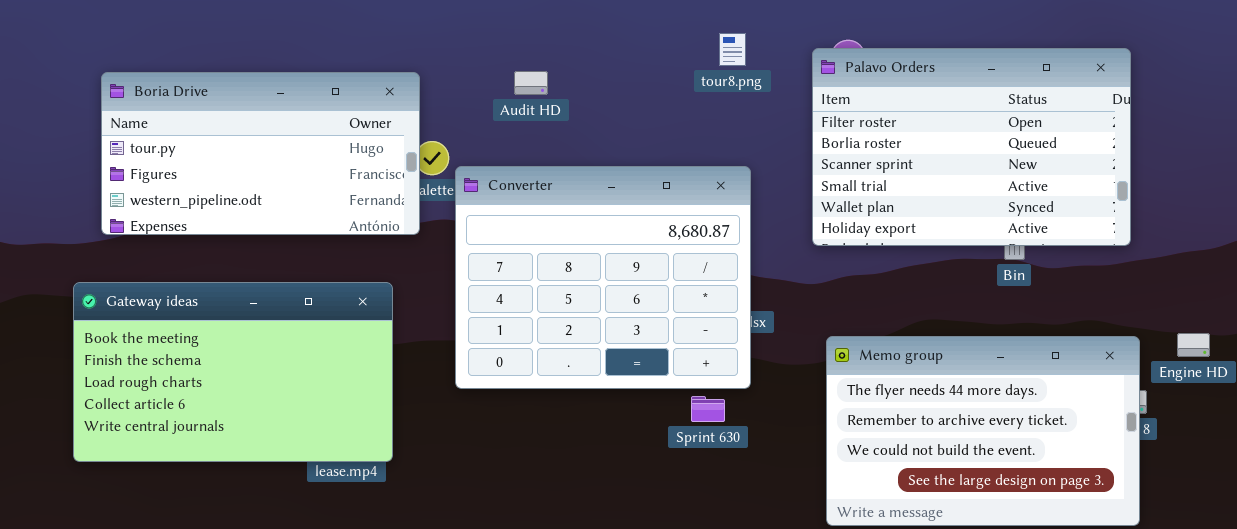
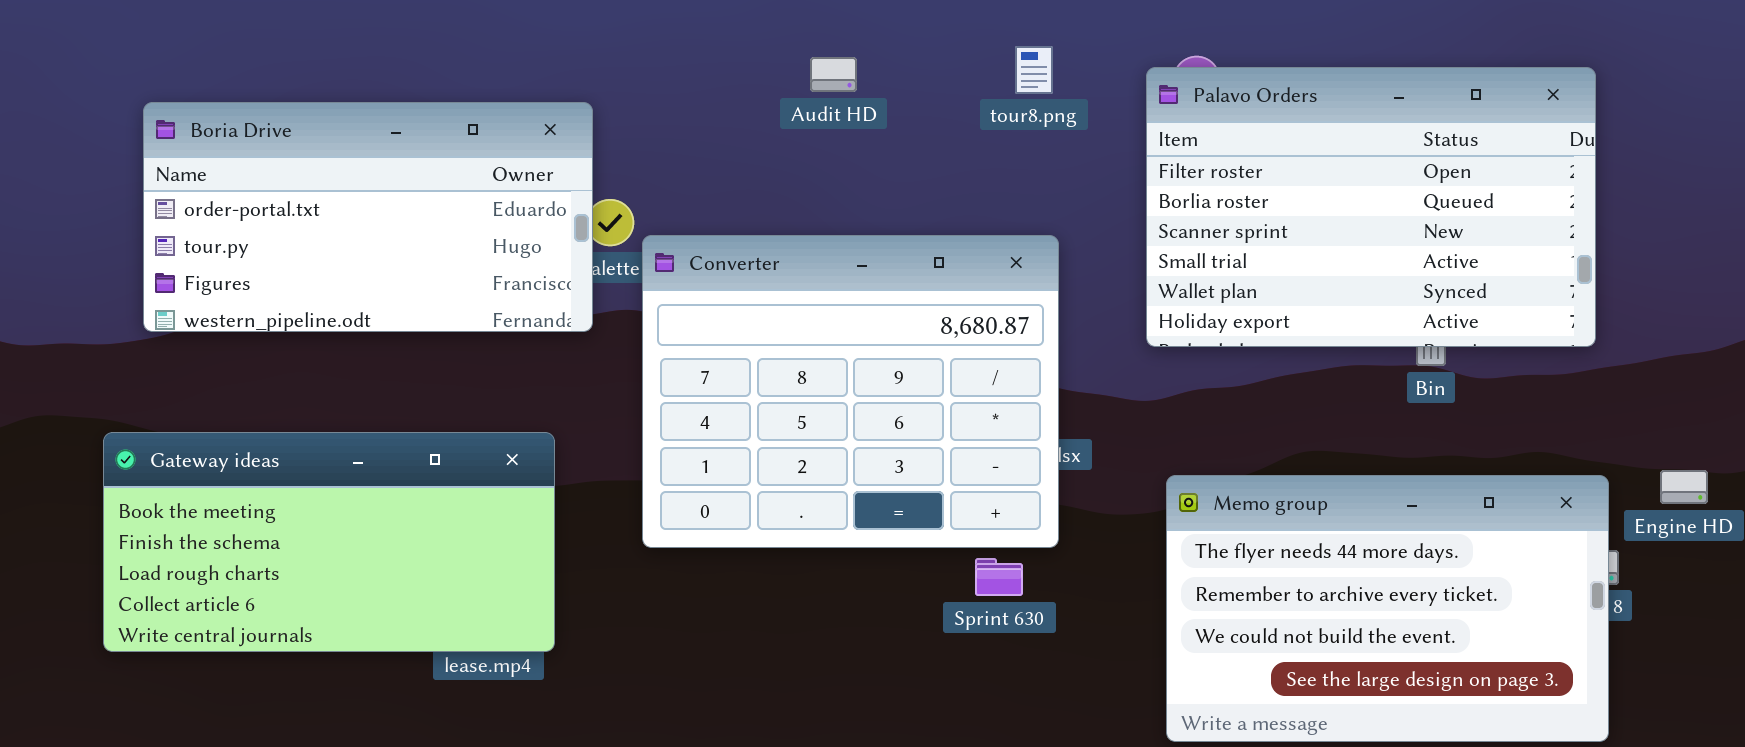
Audit HD: [514,71,548,95] -> [810,57,857,92], moved
Boria Drive: [101,72,420,235] -> [143,102,593,332], scrolled up 1 row
Gateway ideas: [73,282,393,462] -> [103,432,555,652], resized

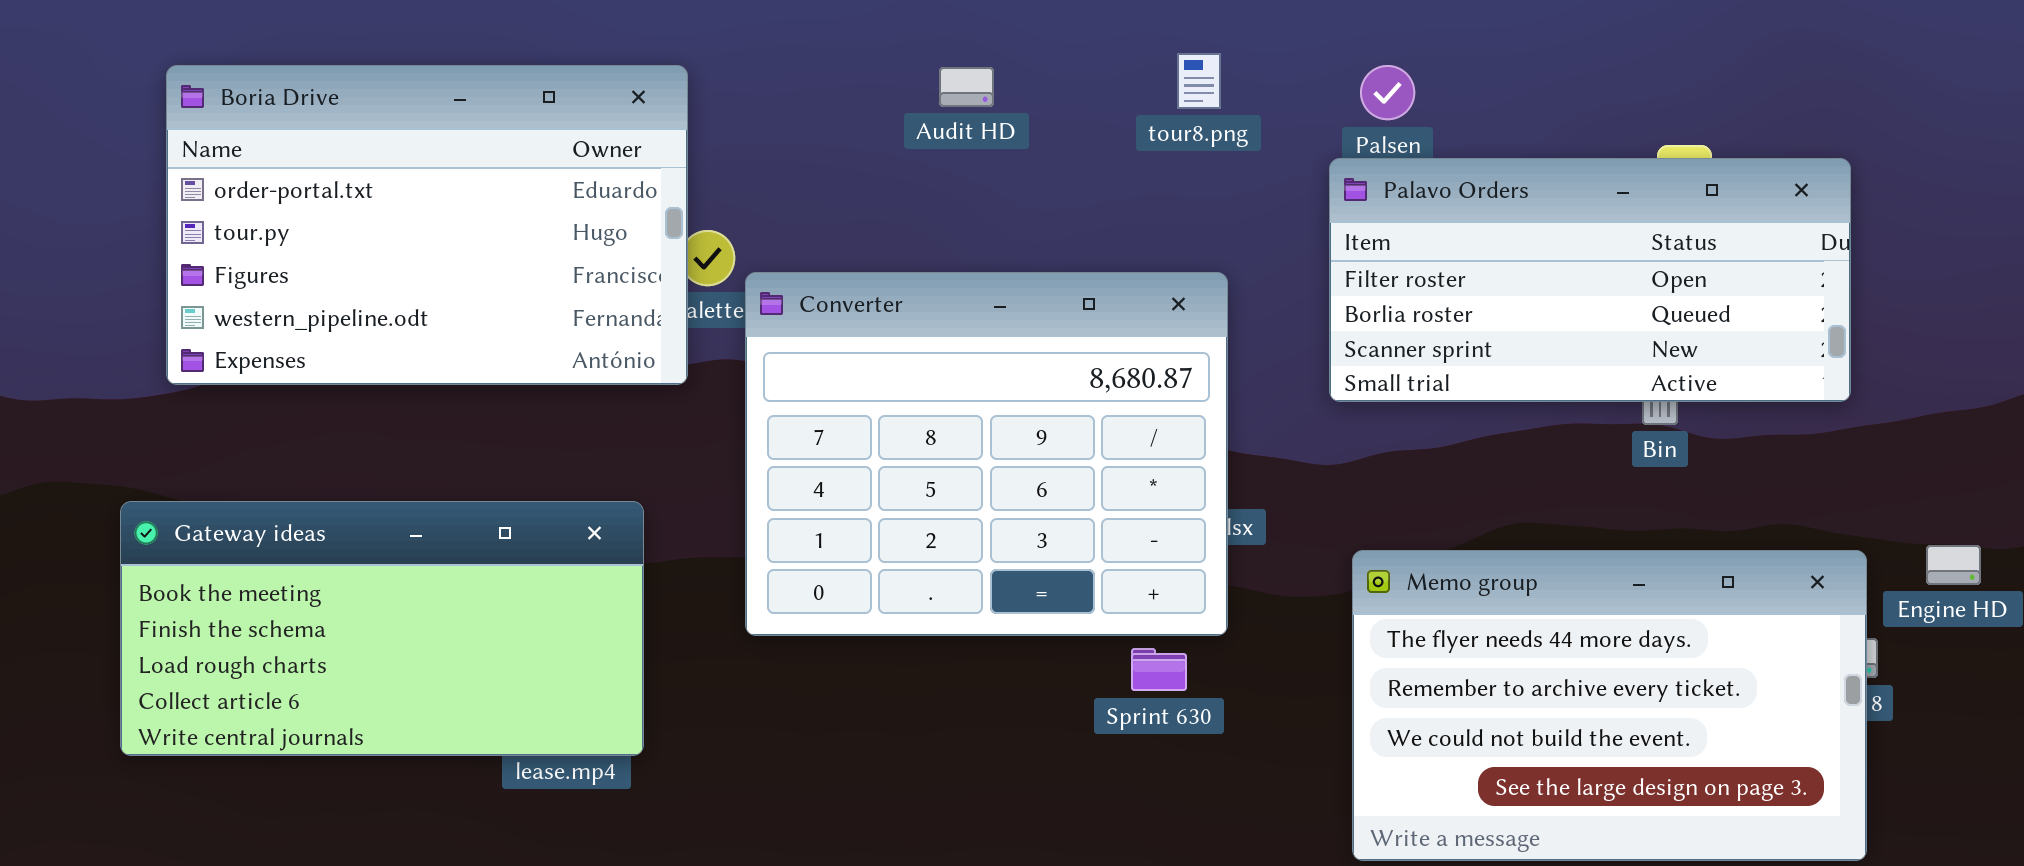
Palavo Orders: [1146,67,1596,347] -> [1329,158,1851,402], resized
Boria Drive: [143,102,593,332] -> [166,65,688,385], resized

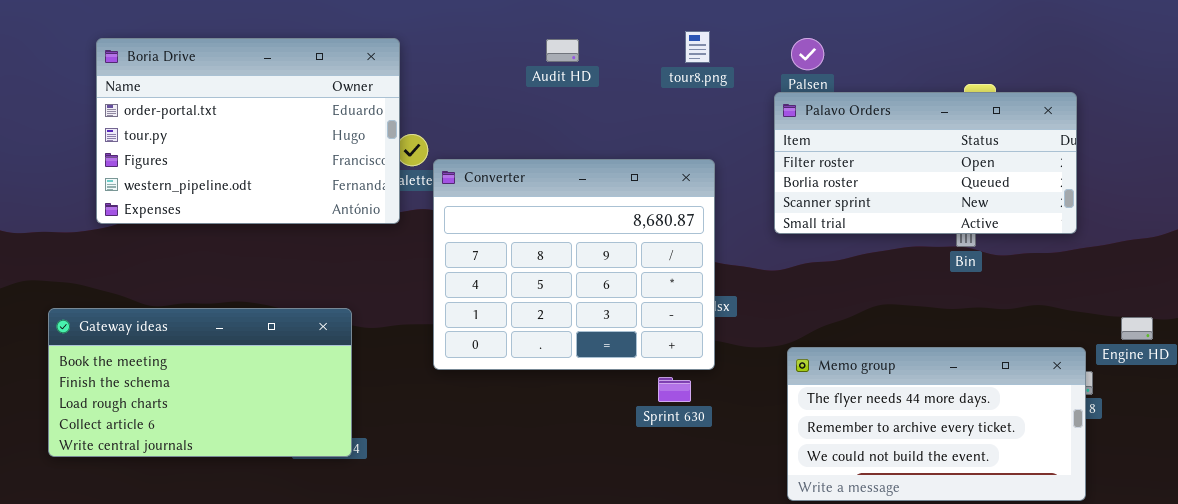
Gateway ideas: [120,501,644,756] -> [48,308,352,457], moved
Memo group: [1352,550,1867,861] -> [787,347,1086,501], resized

